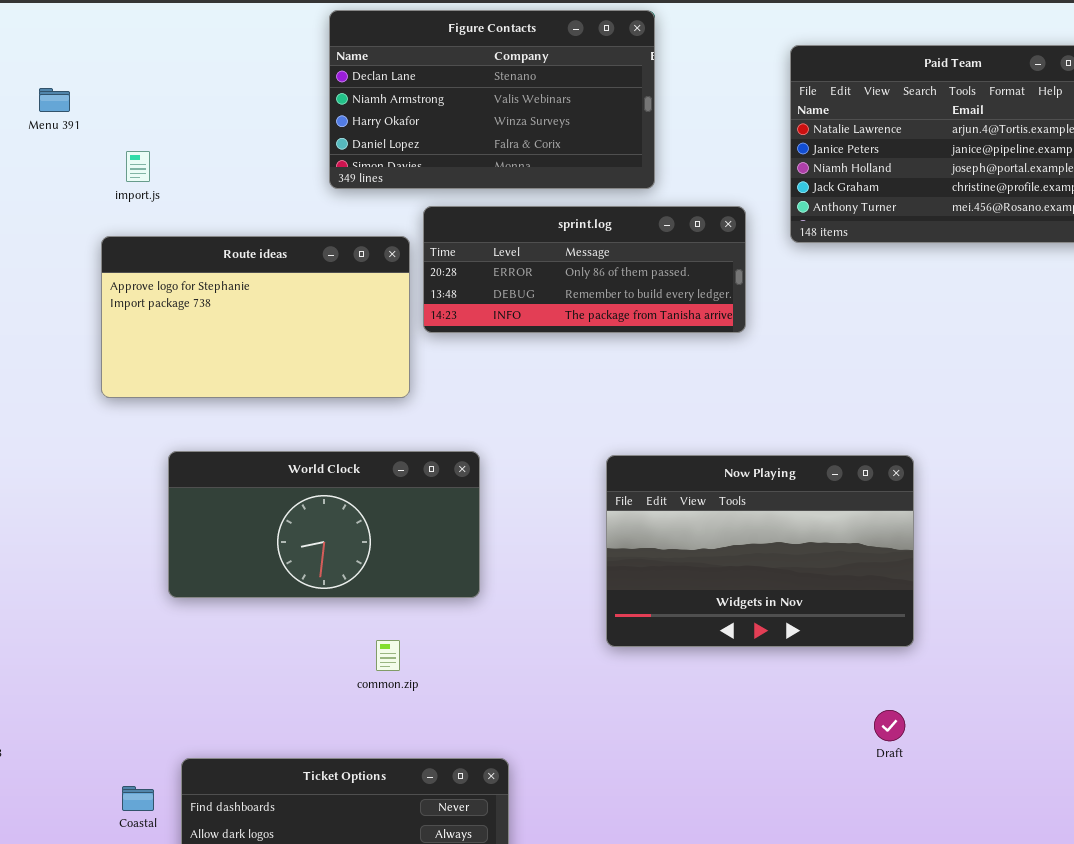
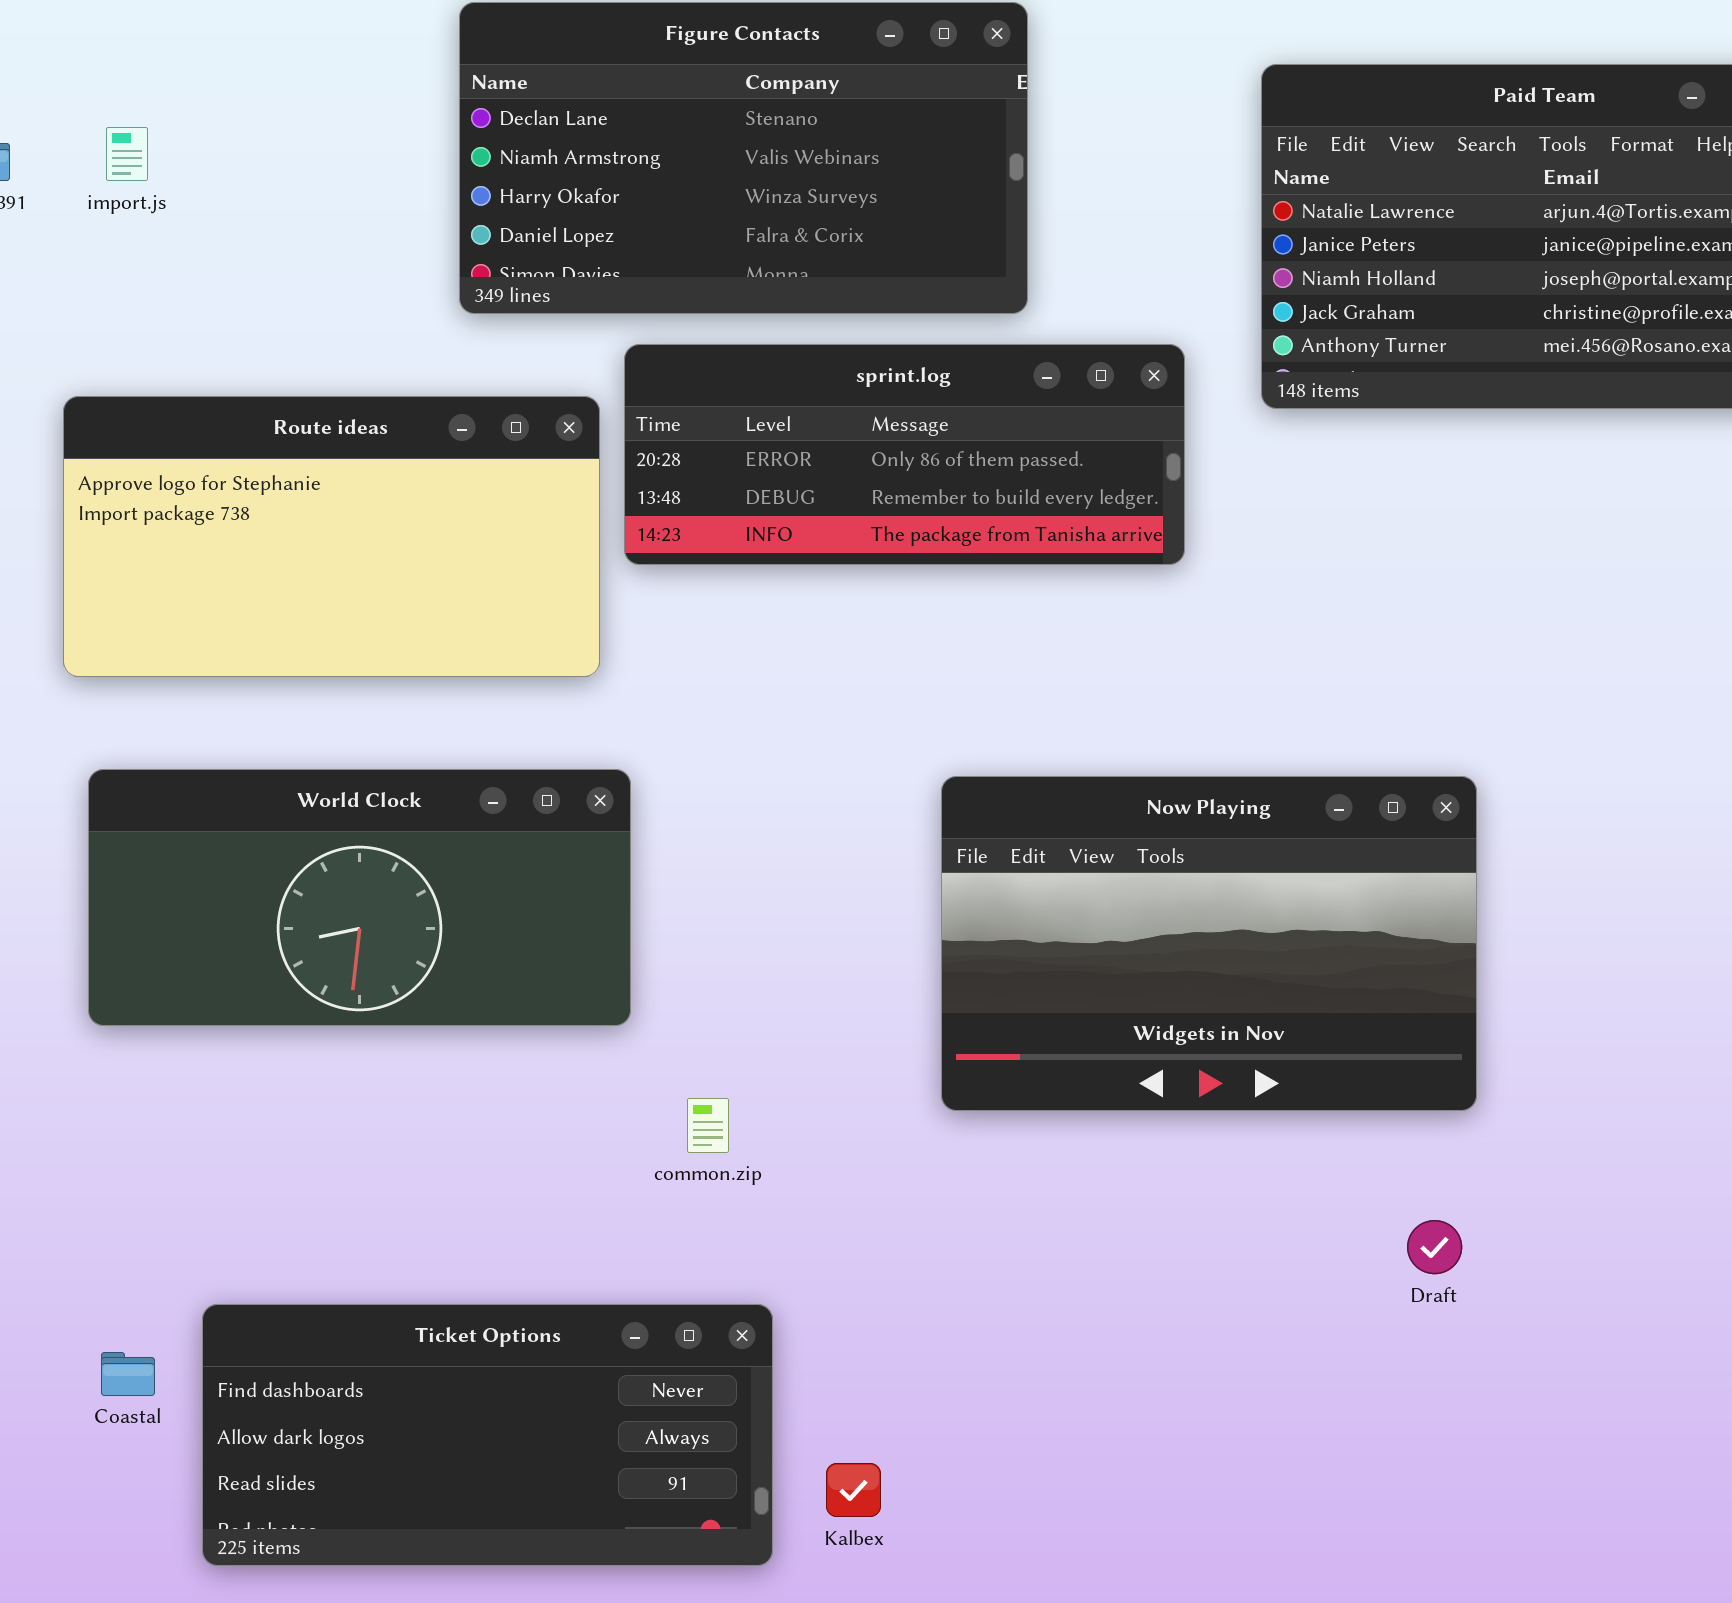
import.js: [126,151,150,182] -> [106,127,148,181], moved
World Clock: [168,451,480,598] -> [88,769,631,1026], moved
common.zip: [376,640,400,671] -> [687,1098,729,1153], moved

